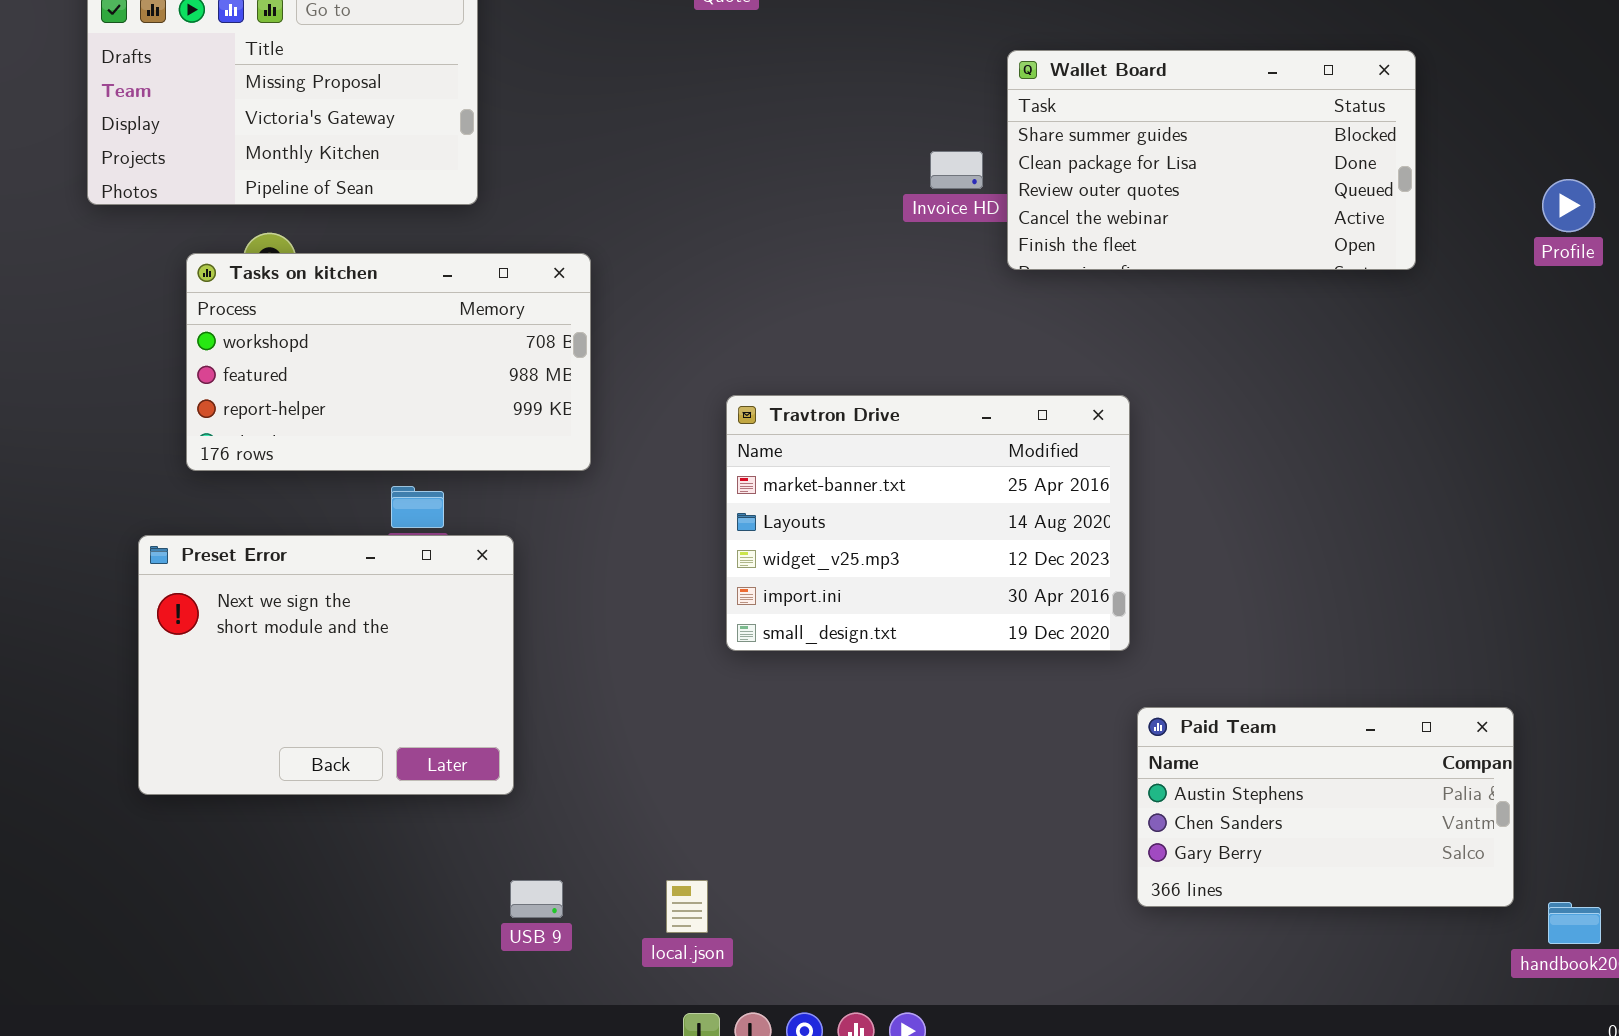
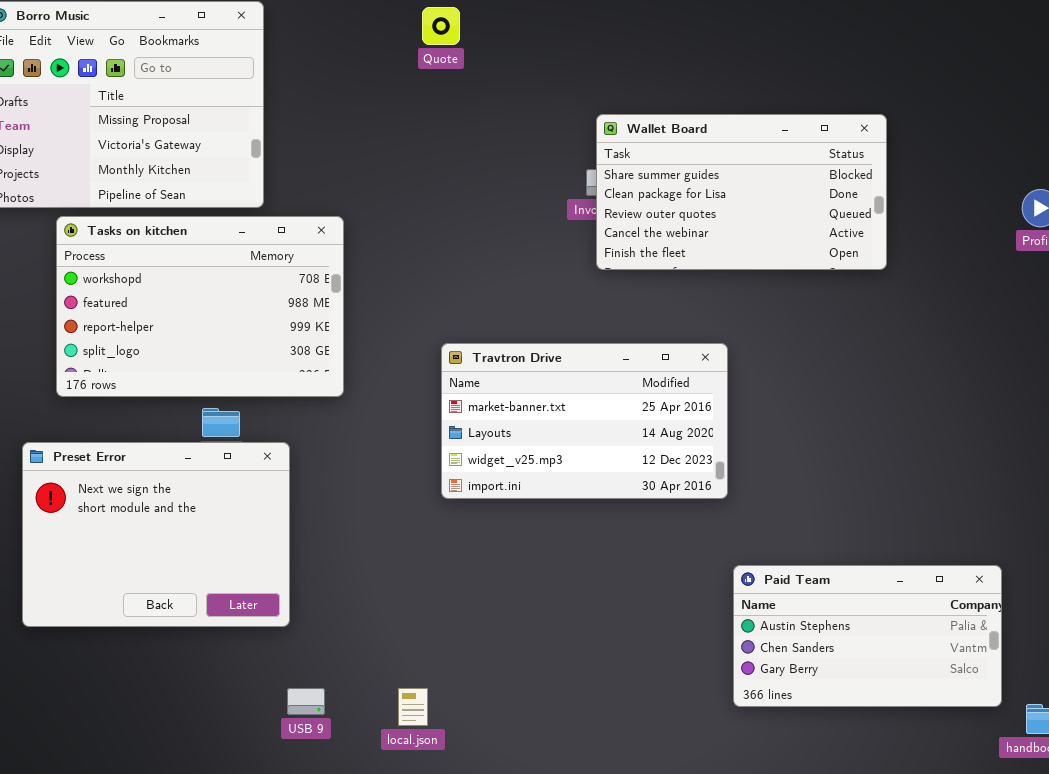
Wallet Board: [1007,50,1416,270] -> [596,114,887,270], moved
Tasks on kitchen: [186,253,591,471] -> [56,216,344,397], resized
Travtron Drive: [726,395,1130,651] -> [441,343,728,499], resized

